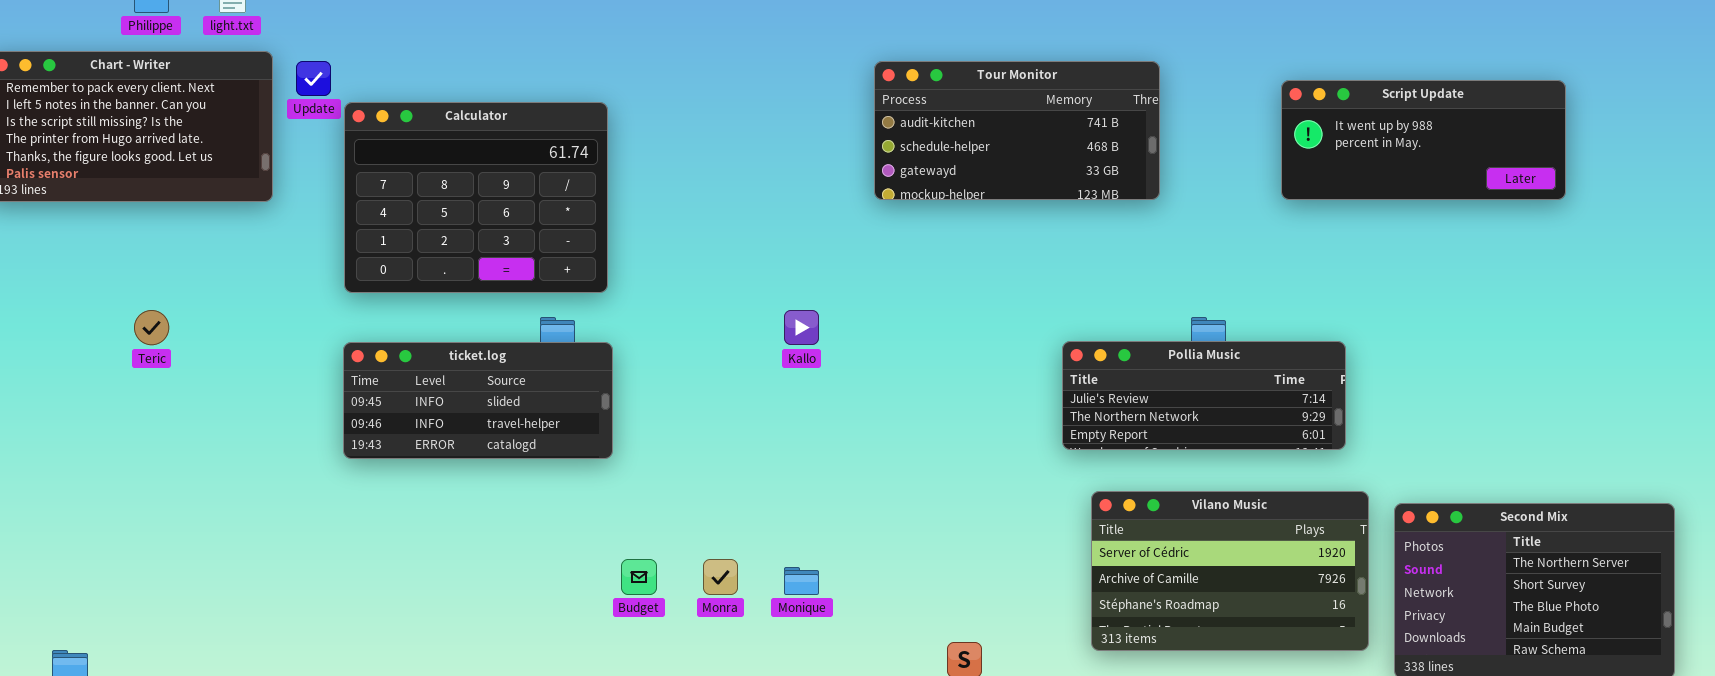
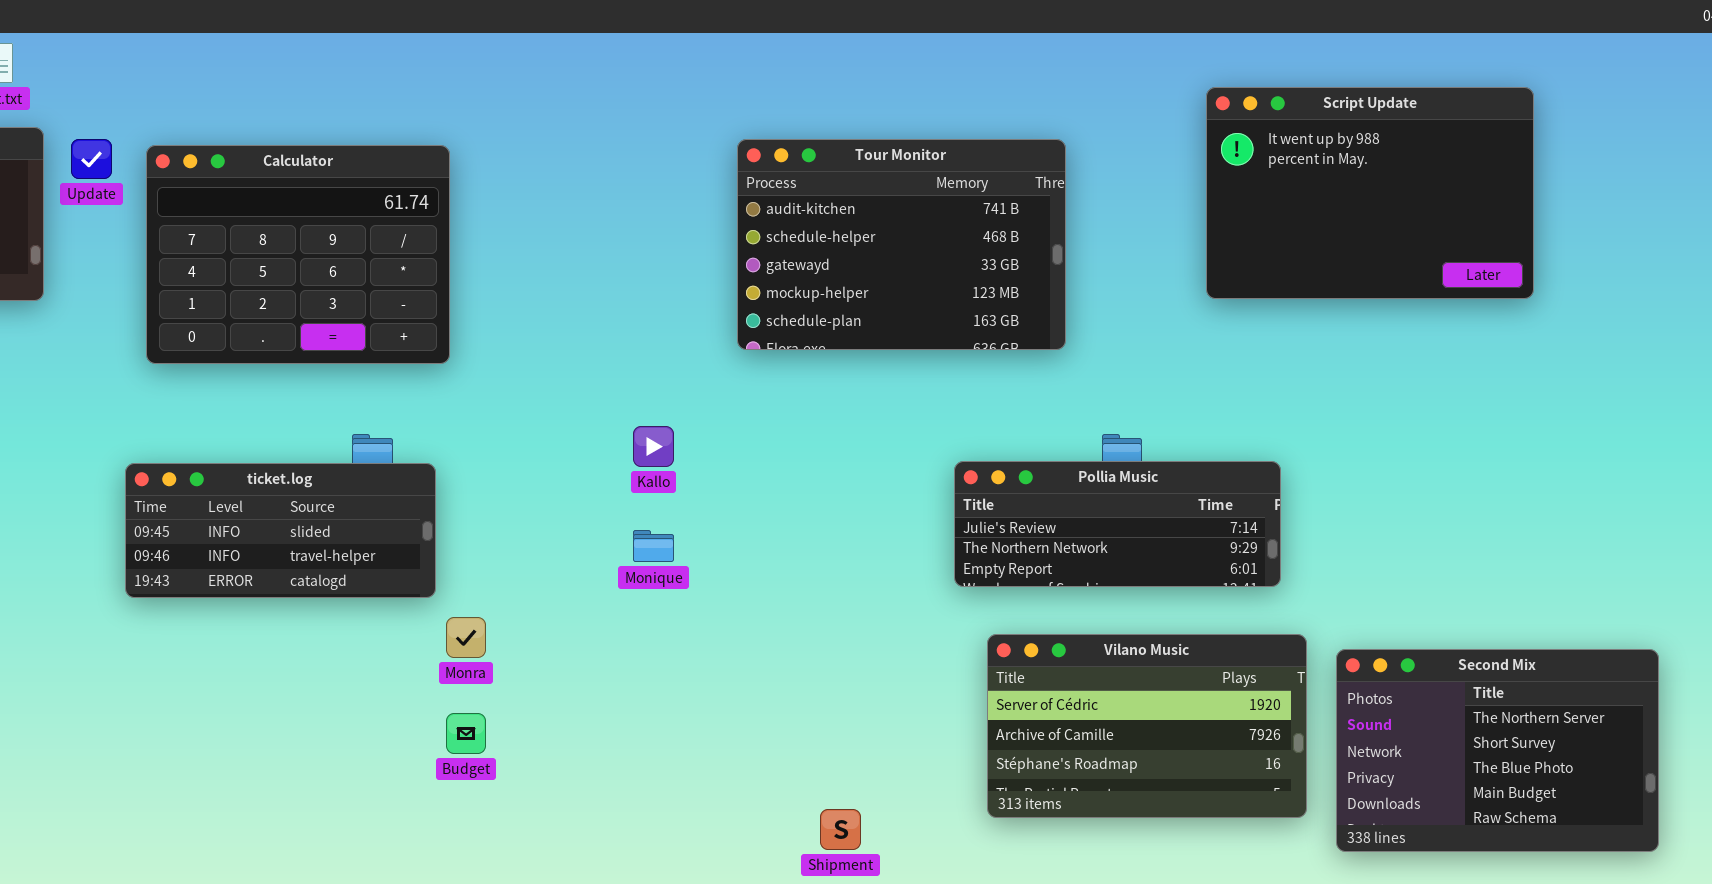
Tour Monitor: [874,61,1160,200] -> [737,139,1066,350], resized
Script Update: [1281,80,1566,200] -> [1206,87,1534,299], resized
Calculator: [344,102,608,293] -> [146,145,450,364], moved
Monra: [703,559,738,595] -> [446,617,486,658], moved
Monique: [784,567,819,595] -> [633,530,674,562], moved

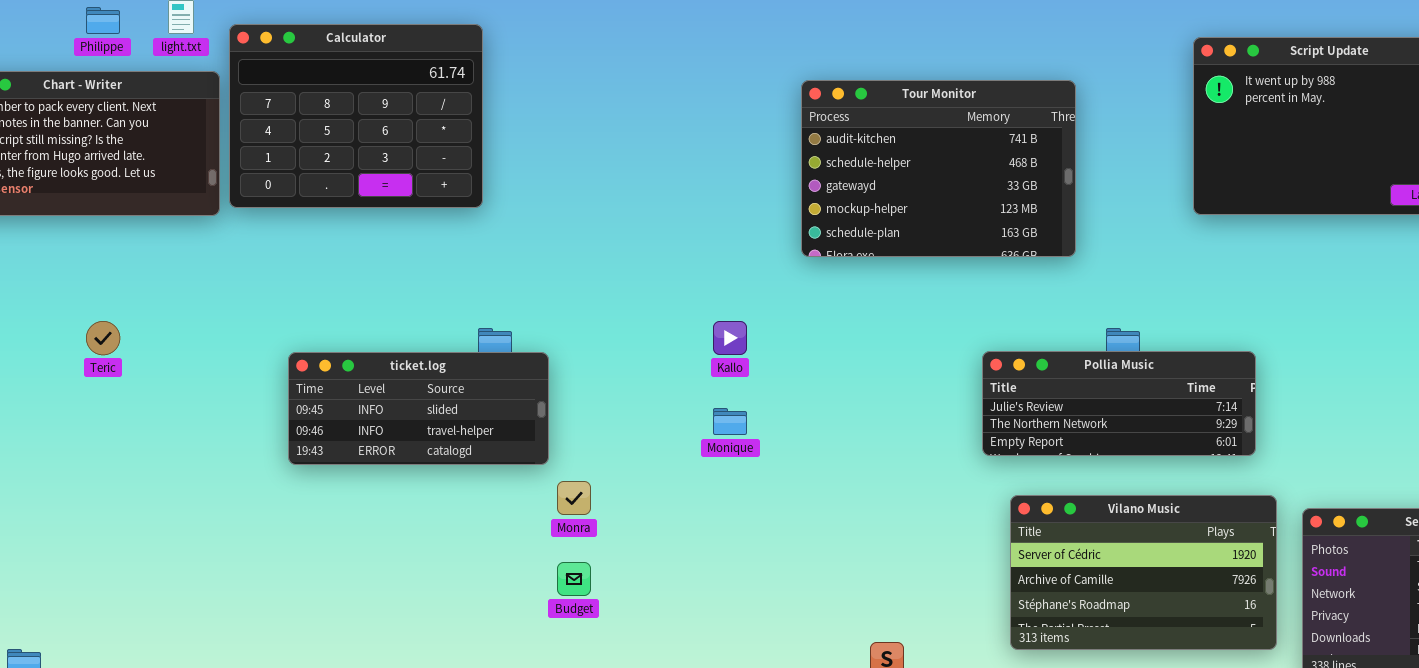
Calculator: [146,145,450,364] -> [229,24,483,208], moved

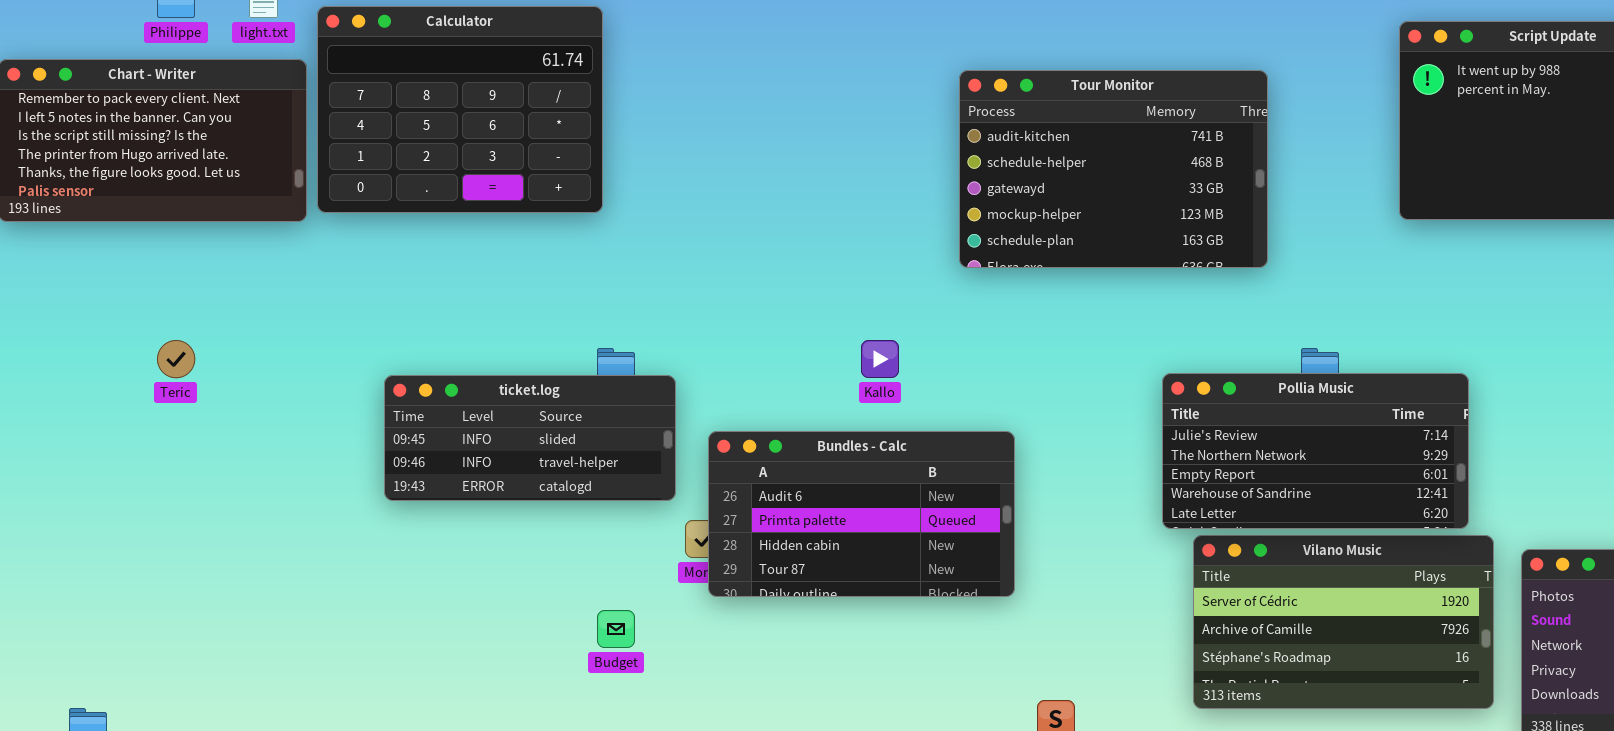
Pollia Music: [982,351,1256,456] -> [1162,373,1469,529], resized
Bundles - Calc: none -> [708,431,1015,597], opened
Budget: [557,562,591,596] -> [597,610,635,648], moved

